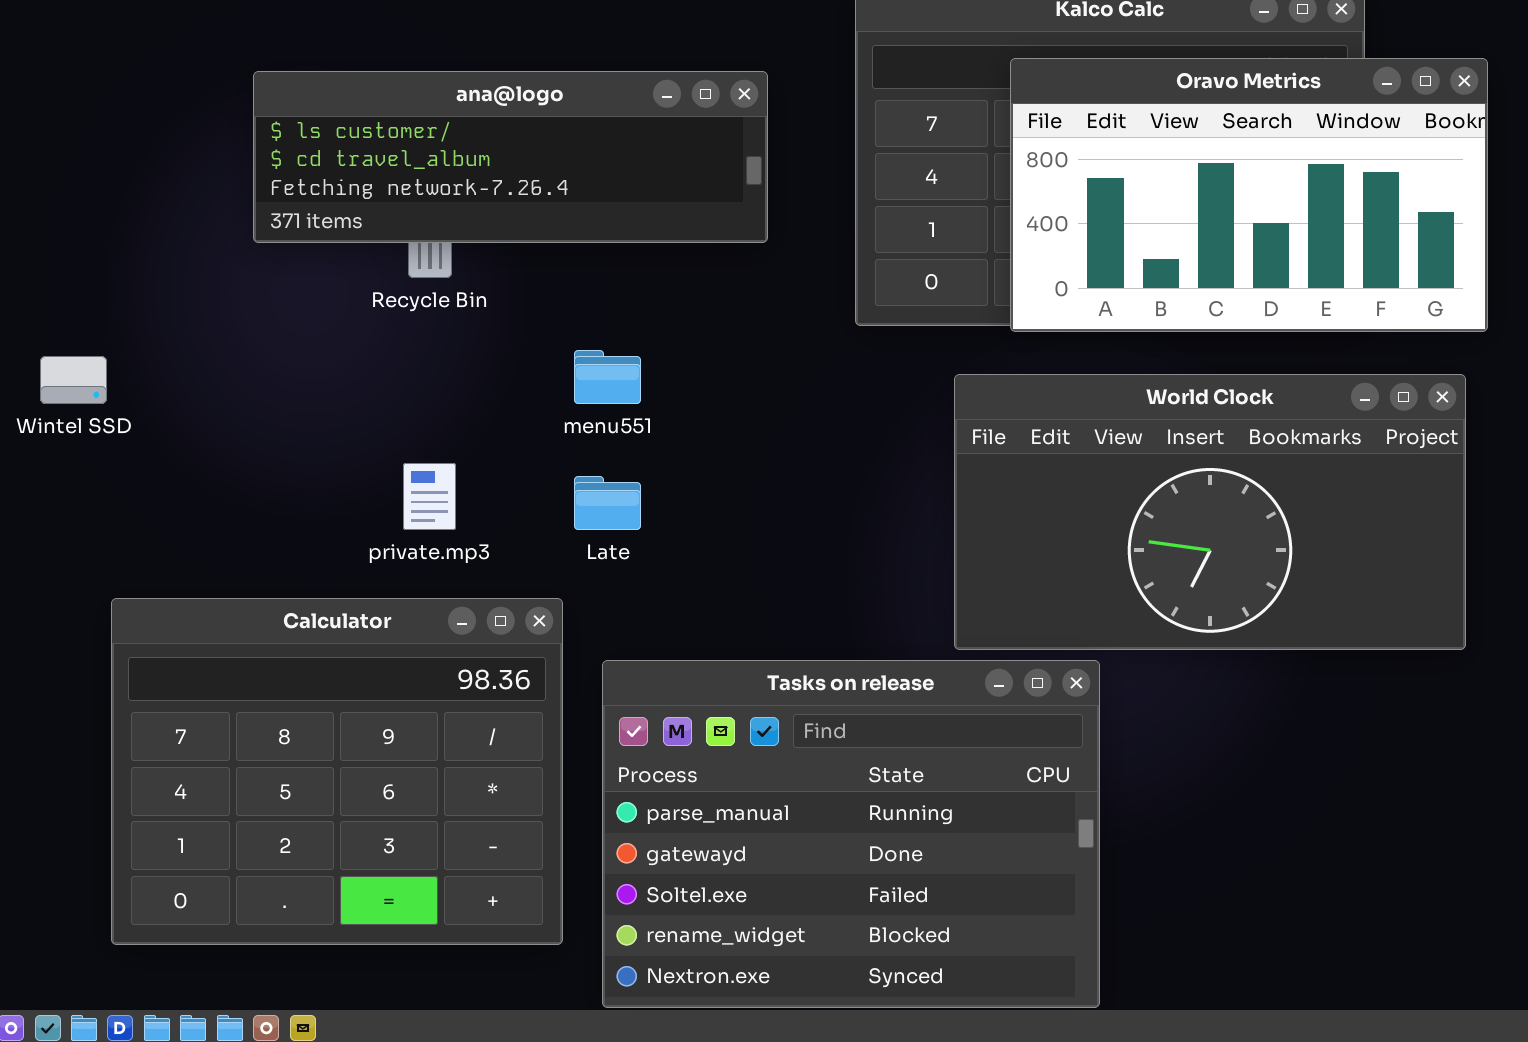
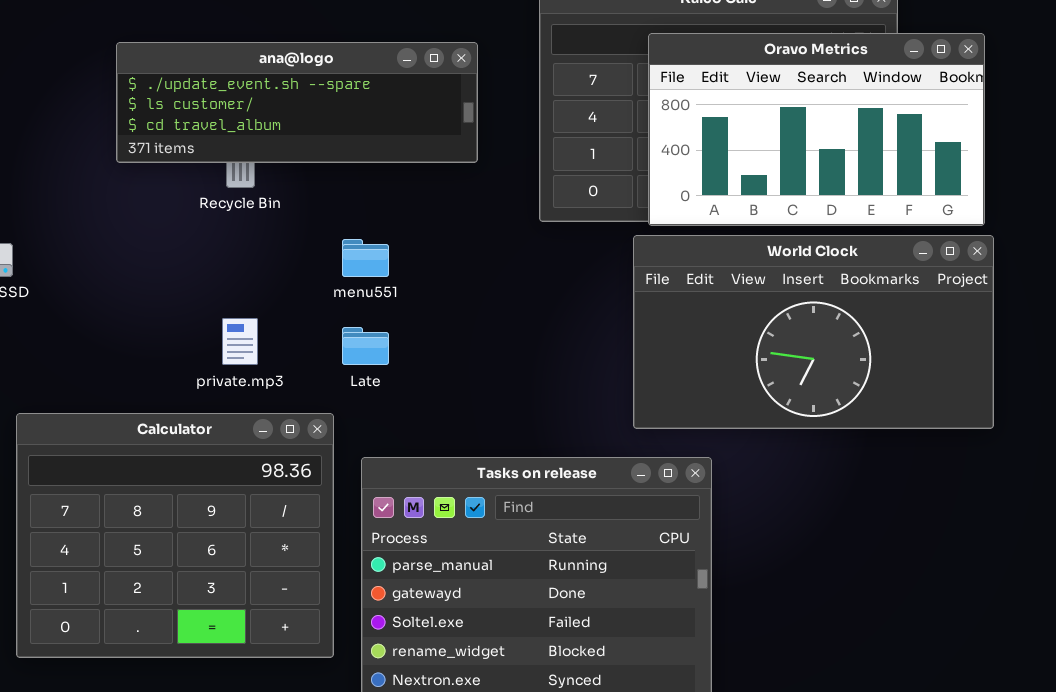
ana@logo: [253,71,768,243] -> [116,42,478,163], scrolled up 1 row
World Clock: [954,374,1466,650] -> [633,235,994,429], moved

